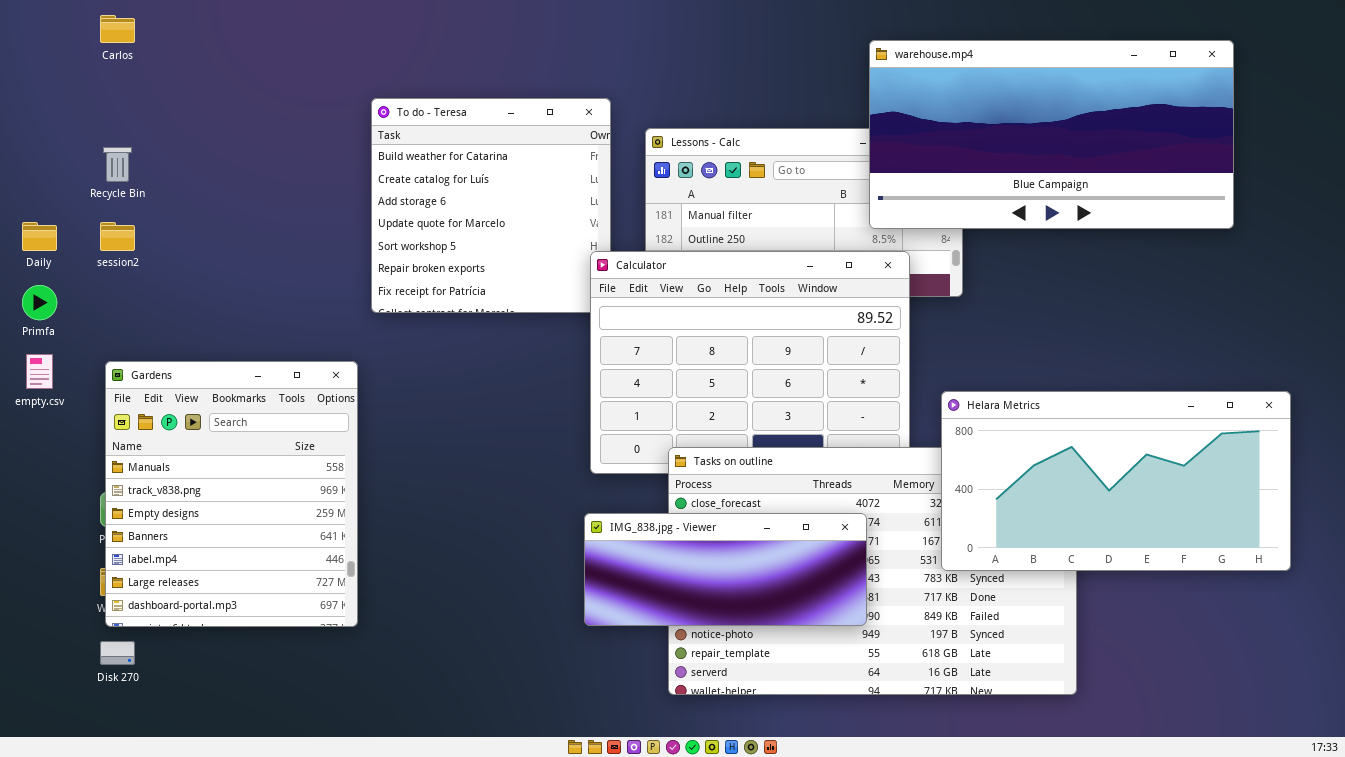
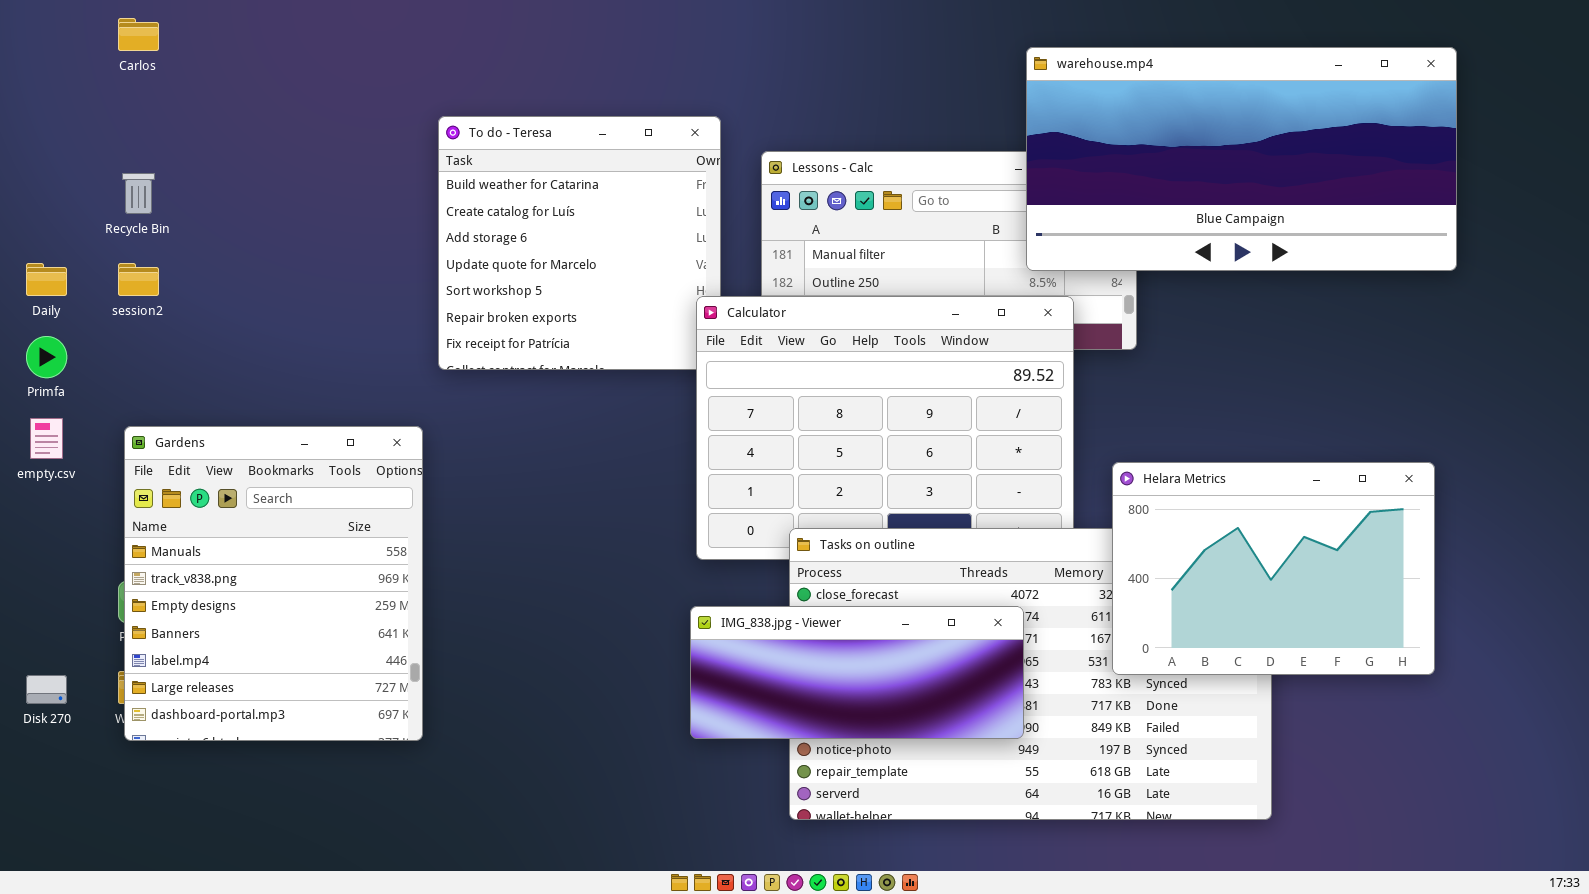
Helara Metrics: [941,391,1291,571] -> [1112,462,1435,675], resized
Disk 270: [100,641,135,665] -> [26,675,67,704], moved

